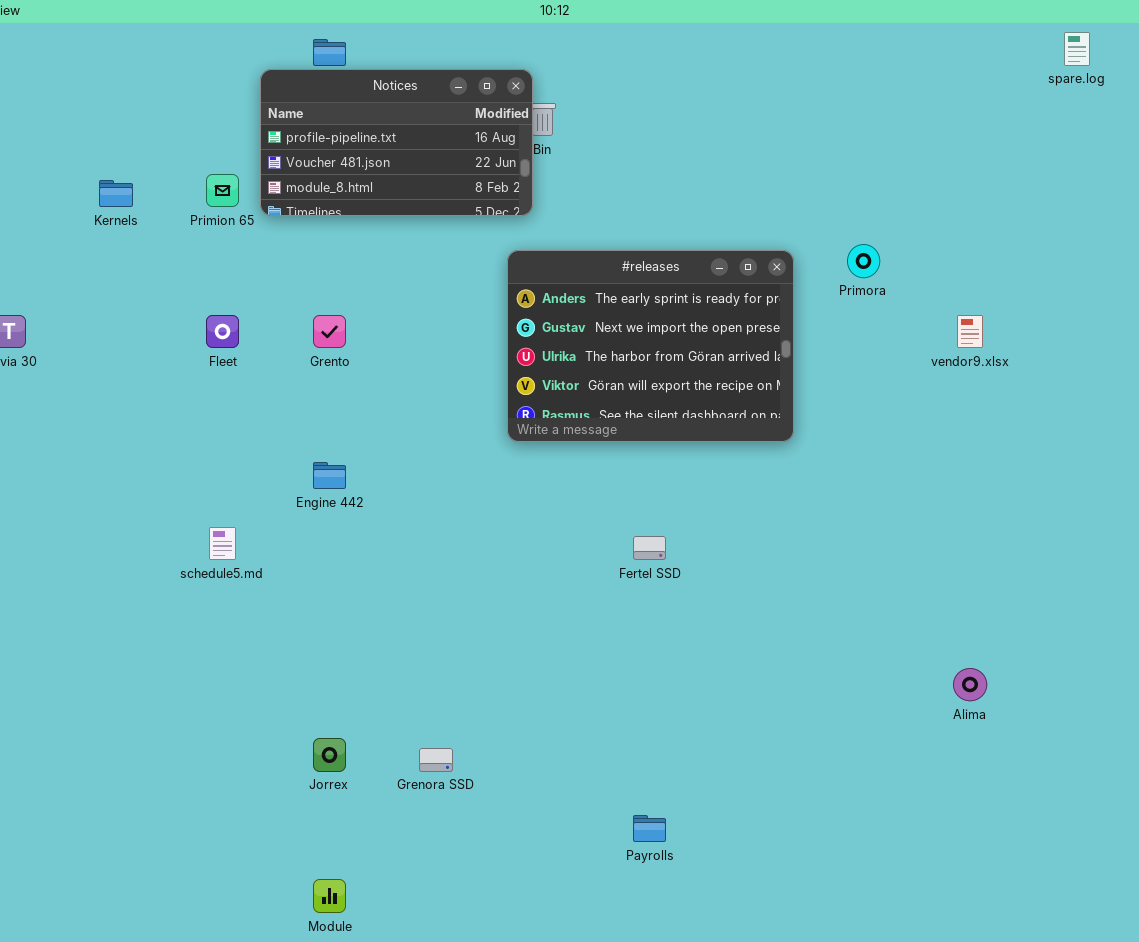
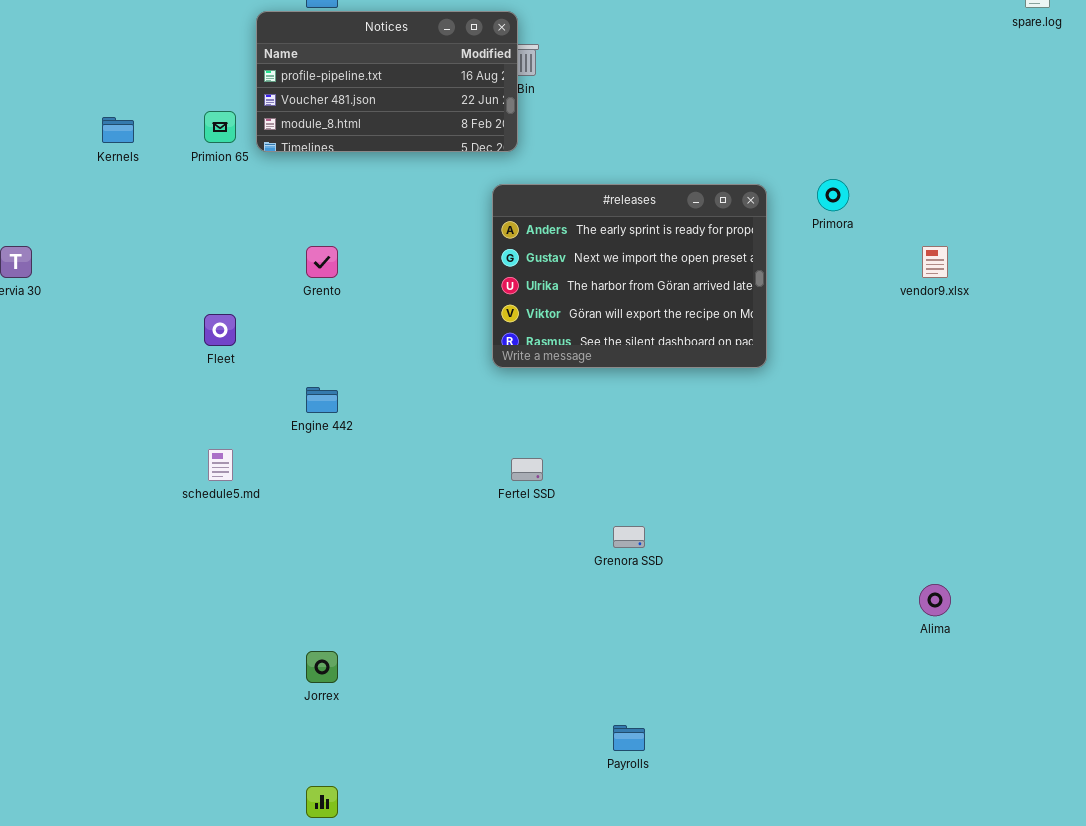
Fleet: [206,315,239,348] -> [204,314,236,346], moved
Fertel SSD: [633,536,666,560] -> [511,458,543,481], moved
Grenora SSD: [419,748,453,772] -> [613,526,645,548], moved

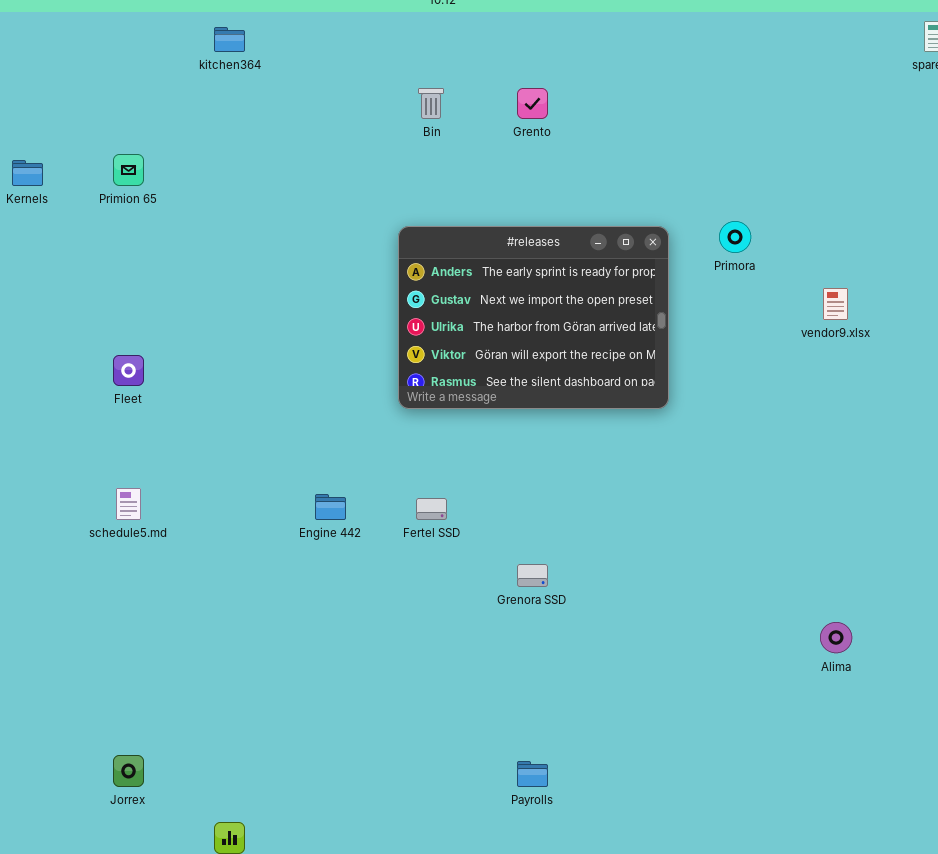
Notices: [256,11,518,152] -> none, closed
Grento: [306,246,338,278] -> [517,88,548,119], moved
Engine 442: [306,387,338,413] -> [315,494,346,520], moved
Jorrex: [306,651,338,683] -> [113,755,144,787], moved

